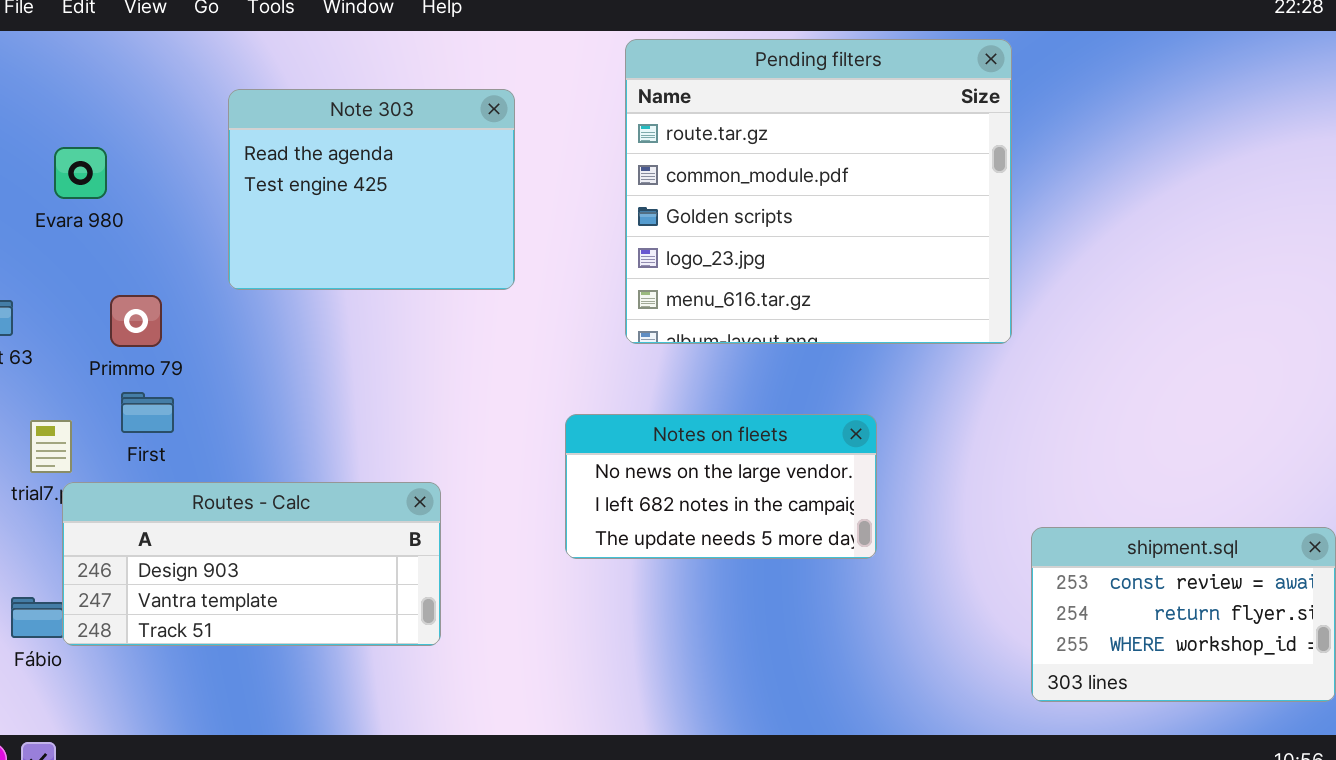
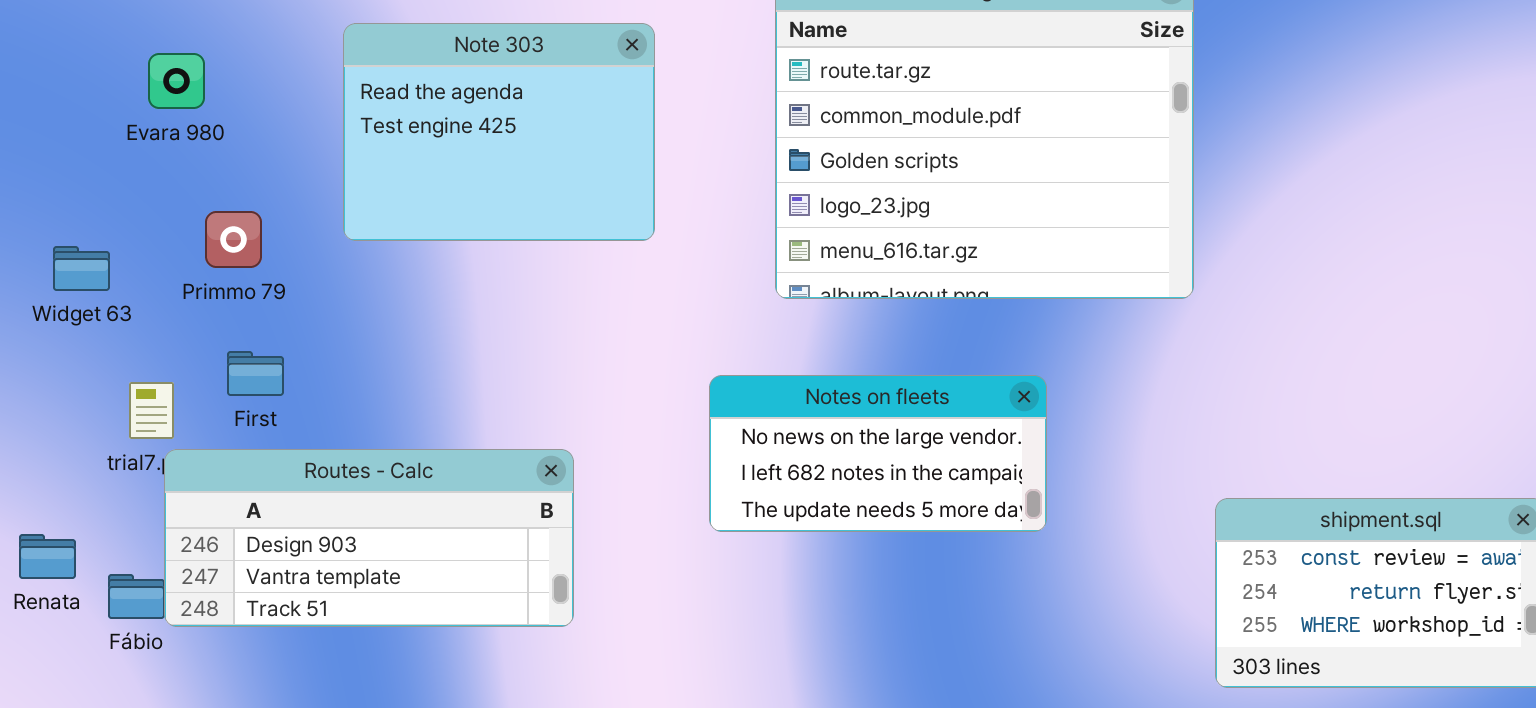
Evara 980: [54,147,107,199] -> [148,53,205,109], moved
Primmo 79: [110,295,162,347] -> [205,211,262,268], moved

